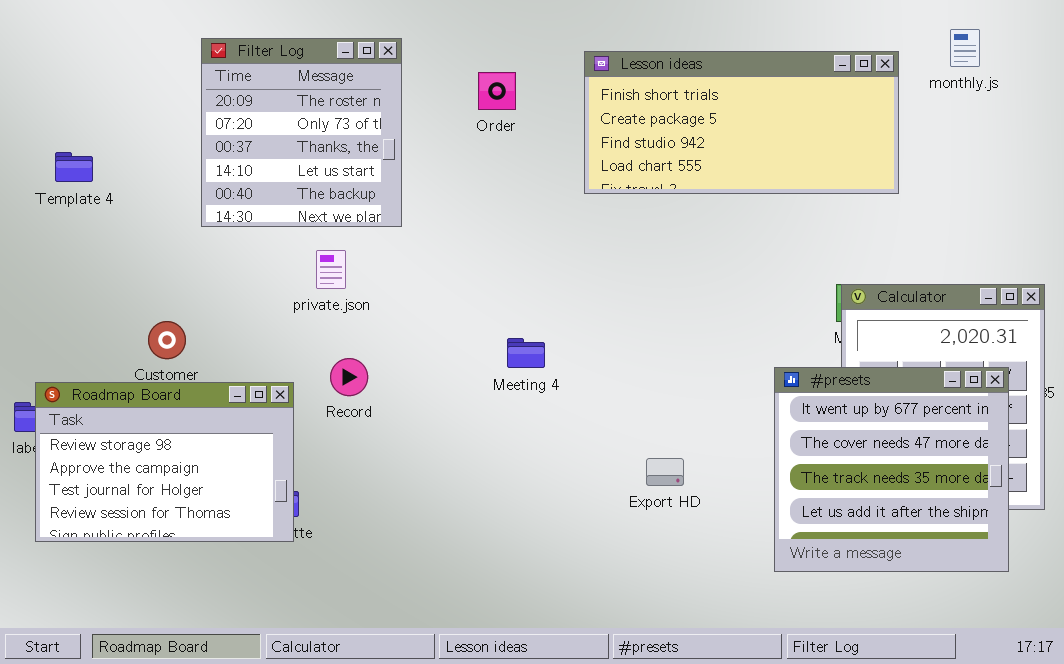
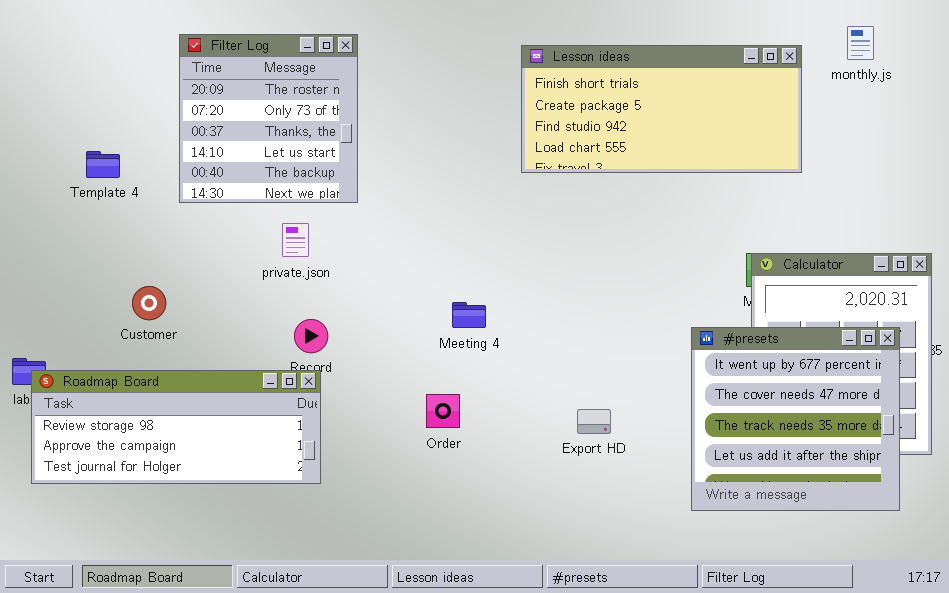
Order: [478,72,516,110] -> [426,394,460,428], moved
Template 4: [55,152,93,182] -> [86,151,120,178], moved
Roadmap Board: [35,382,294,542] -> [31,370,321,484], resized

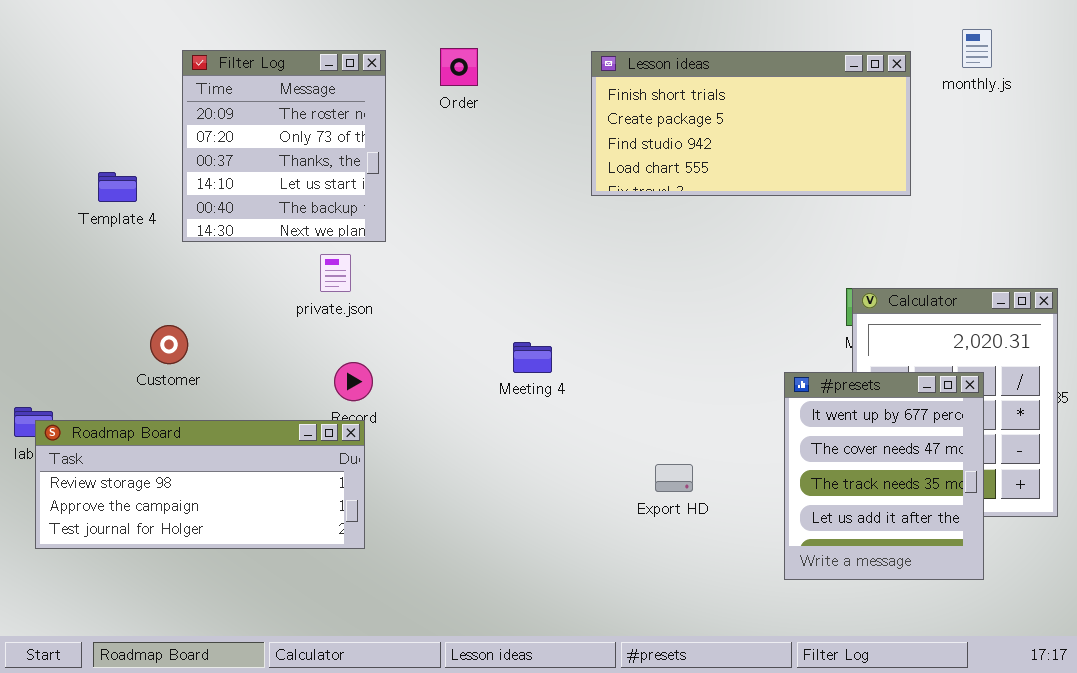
Filter Log: [179,34,358,203] -> [182,50,386,242], moved
#presets: [691,327,900,511] -> [784,372,984,580], resized
Order: [426,394,460,428] -> [440,48,478,86], moved

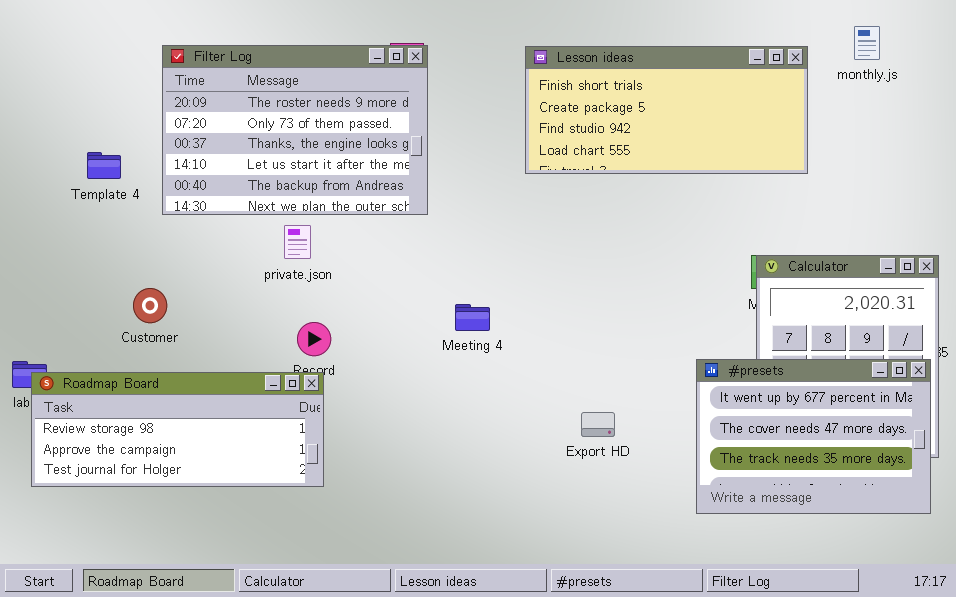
Filter Log: [182,50,386,242] -> [162,45,428,215], resized
#presets: [784,372,984,580] -> [696,359,931,514], resized

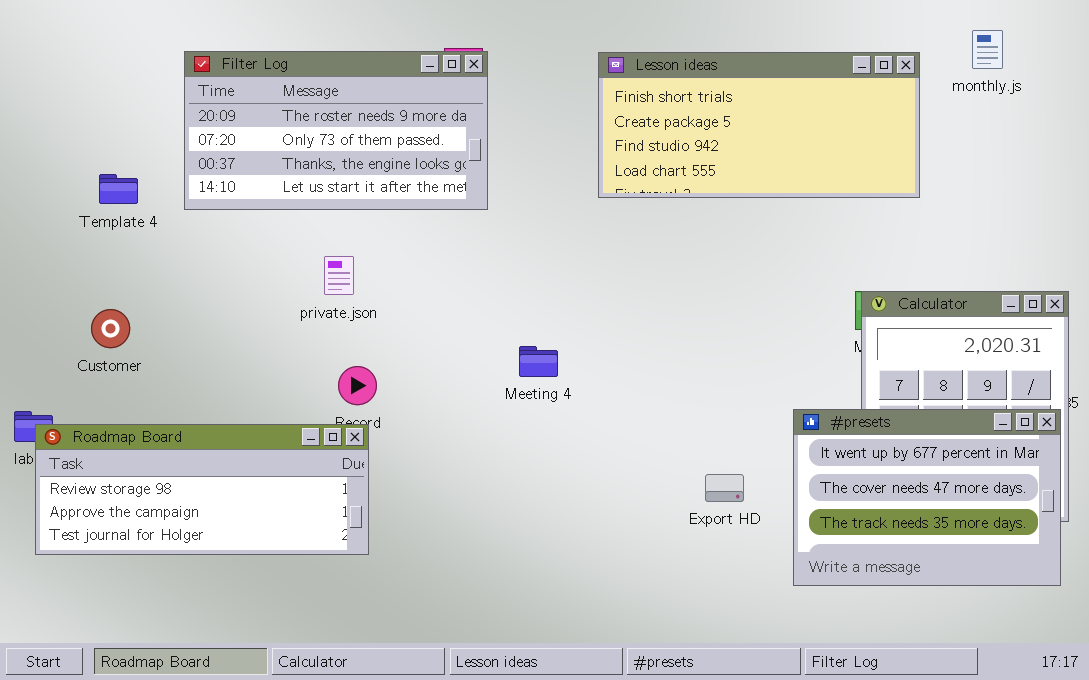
Filter Log: [162,45,428,215] -> [184,51,488,210], resized
Customer: [133,288,167,323] -> [91,309,130,348], moved
Export HD: [581,412,615,437] -> [705,474,744,502], moved

